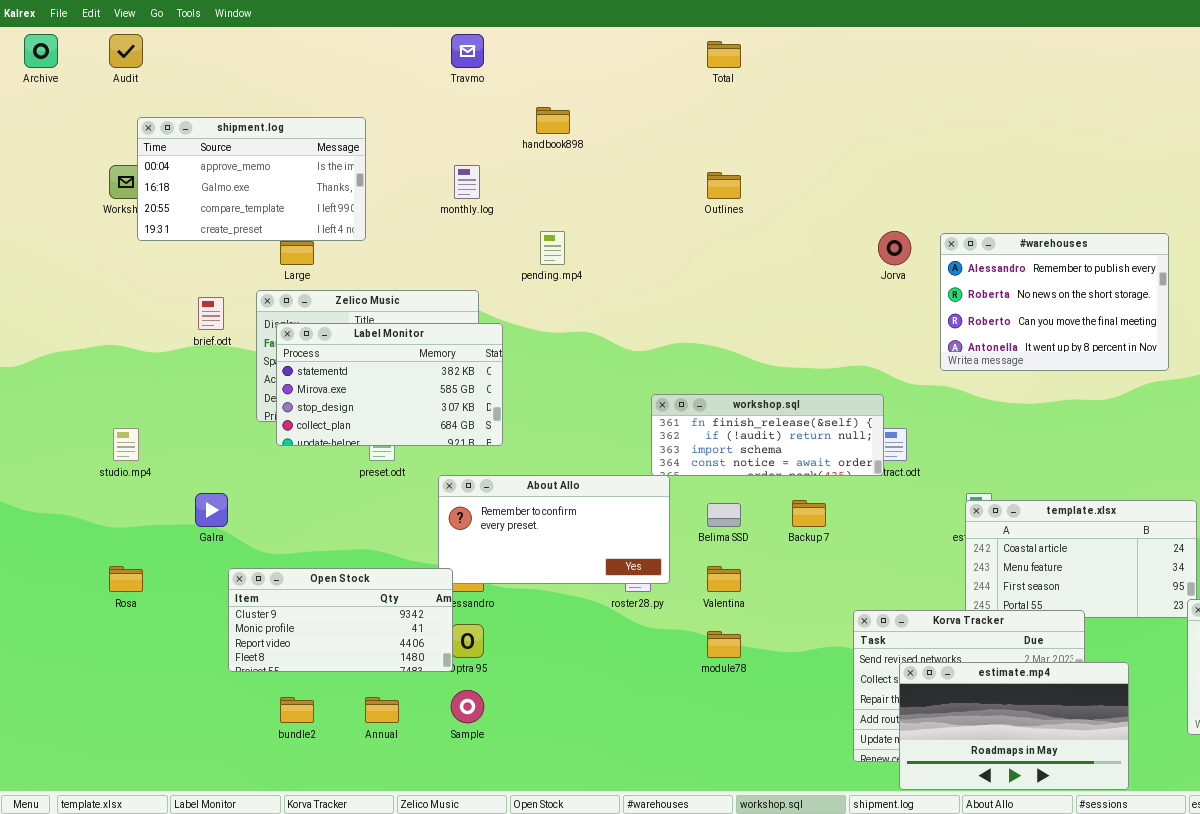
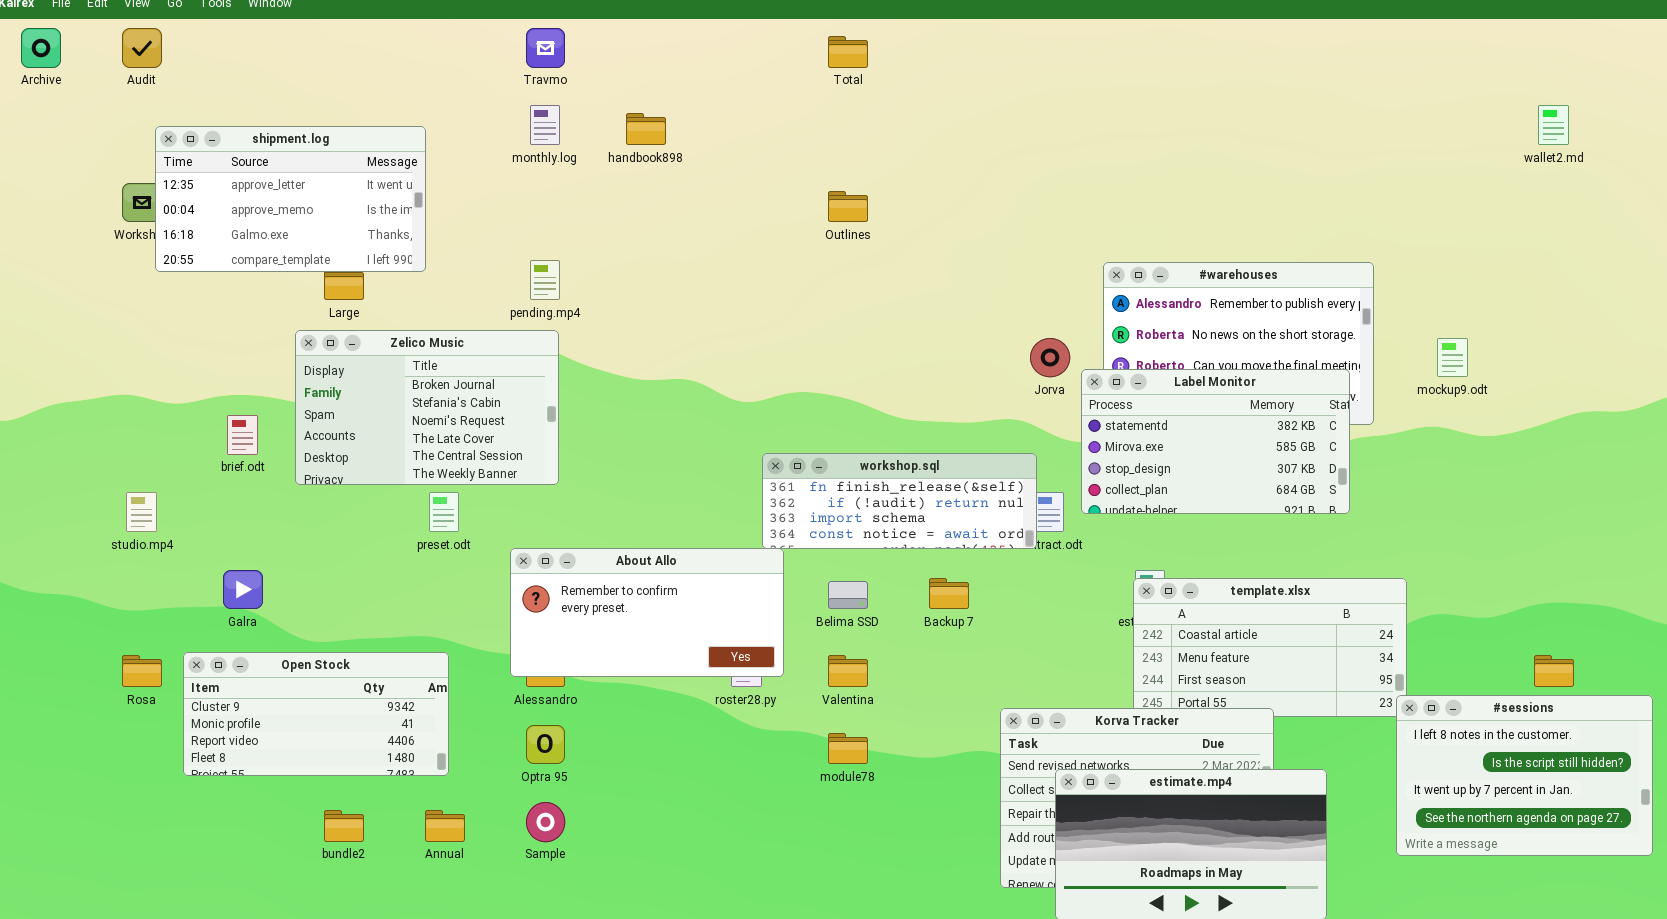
shipment.log: [137,117,366,241] -> [155,126,426,272], scrolled up 1 row
monthly.log: [454,165,480,199] -> [530,105,560,145], moved
pending.mp4: [540,231,565,265] -> [530,260,560,300], moved
Jorva: [878,231,911,265] -> [1030,338,1070,377], moved
brief.odt: [198,297,224,330] -> [227,415,258,455], moved
Label Monitor: [276,323,503,446] -> [1081,369,1350,514], moved
Open Stock: [228,568,453,672] -> [183,652,449,776], moved

